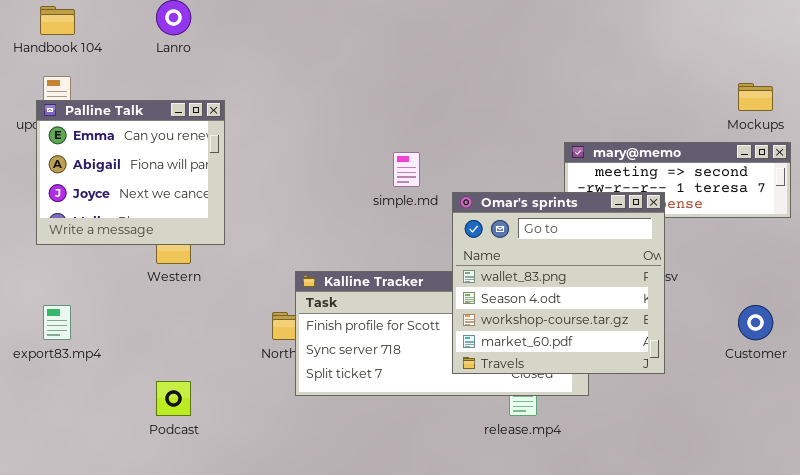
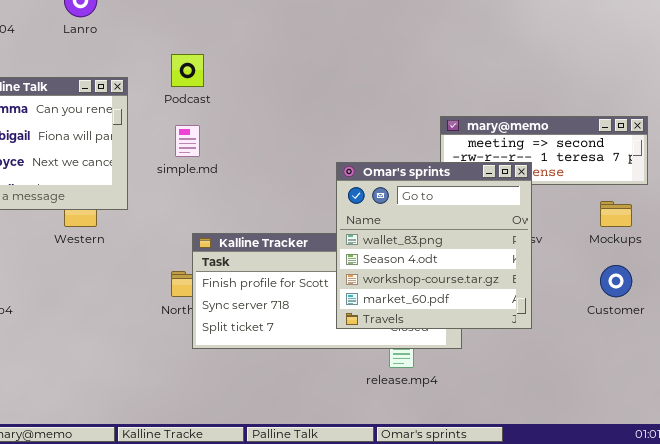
Mockups: [738,83,773,111] -> [600,201,632,227], moved
simple.md: [393,152,420,187] -> [175,125,200,157], moved
Podcast: [156,381,191,416] -> [171,54,204,87], moved

